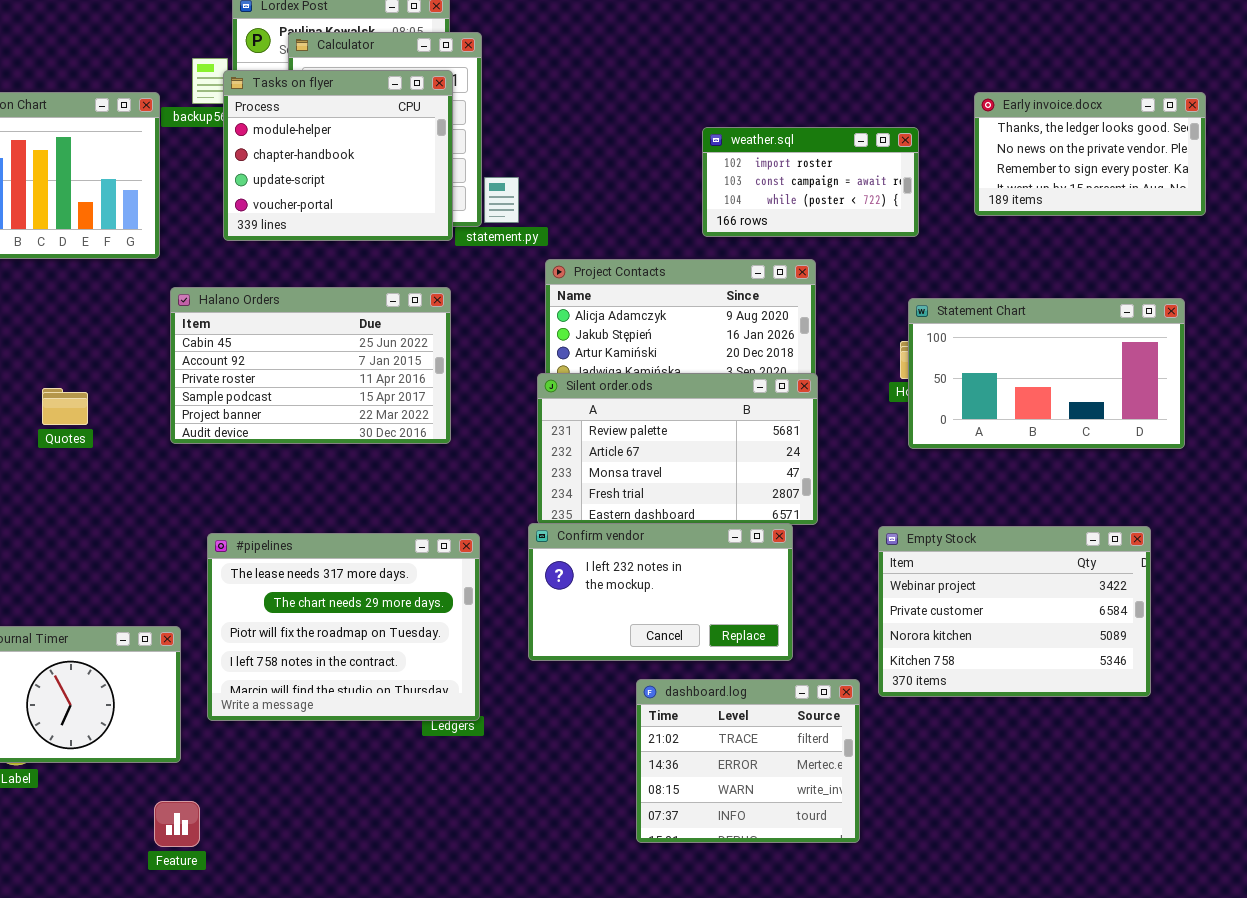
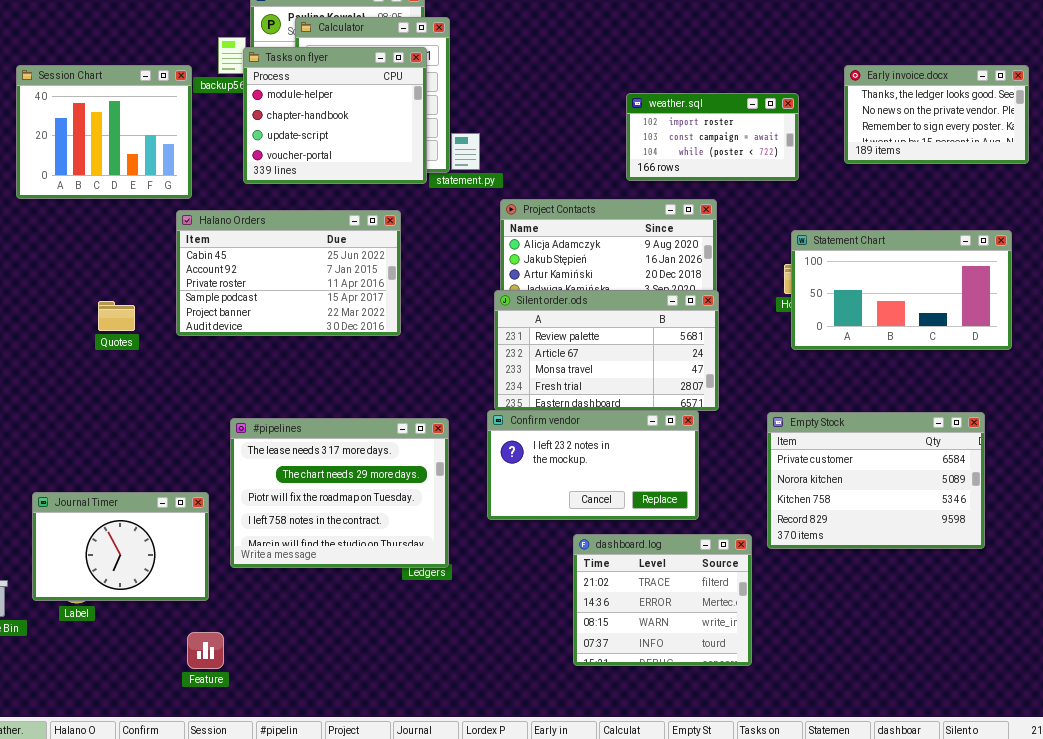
Halano Orders: [170,287,451,444] -> [176,210,401,336], moved
Empty Stock: [878,526,1151,697] -> [767,412,985,549], scrolled down 1 row

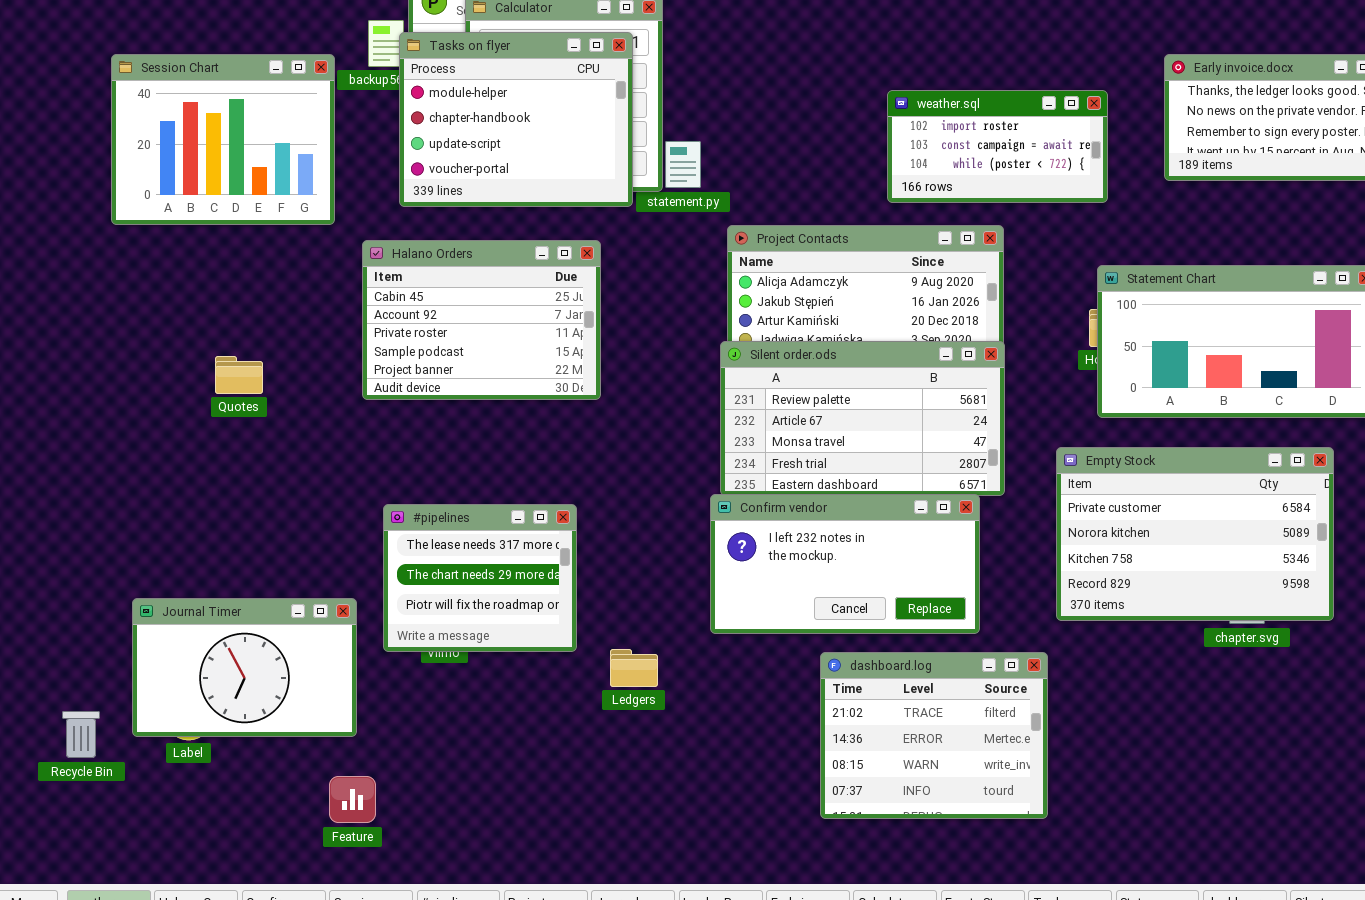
Halano Orders: [176,210,401,336] -> [362,240,601,400], resized
Empty Stock: [767,412,985,549] -> [1056,447,1334,621], moved
#pipelines: [230,418,449,568] -> [383,504,577,652], resized

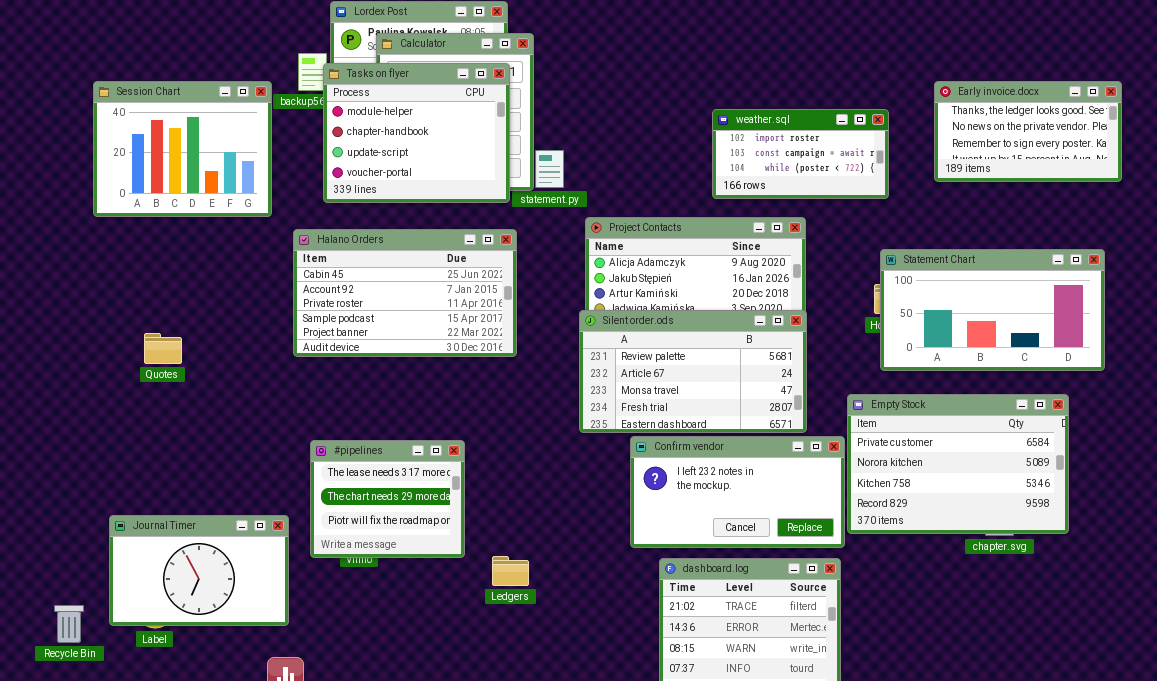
Halano Orders: [362,240,601,400] -> [293,229,517,357], resized
Quotes: [215,356,263,394] -> [144,333,182,364], moved
Confirm vendor: [710,494,980,634] -> [630,436,845,548], moved

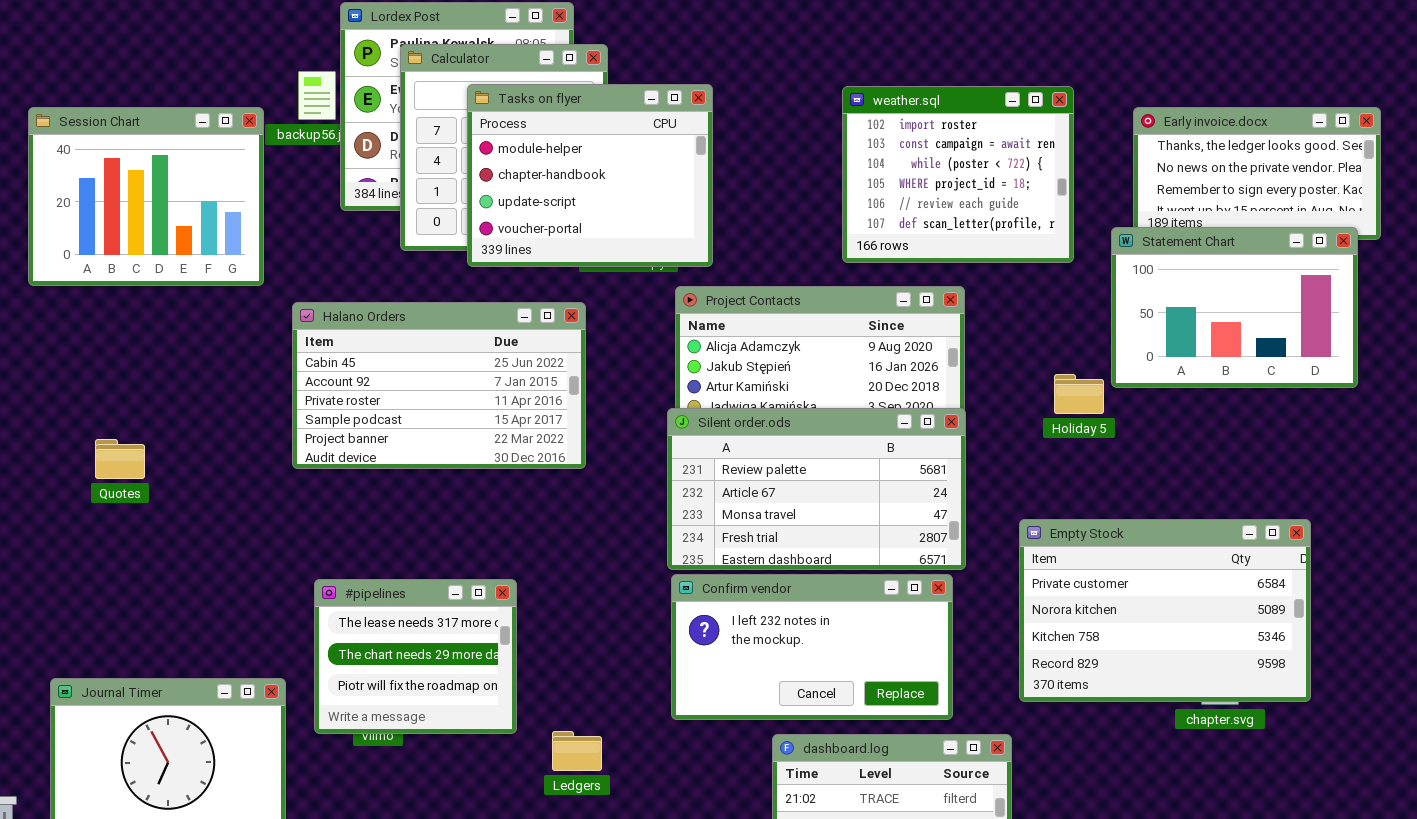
Tasks on flyer: [323,63,510,203] -> [467,84,713,267], moved
weather.sql: [712,109,889,199] -> [842,86,1074,263], resized
Statement Chart: [880,249,1105,371] -> [1111,227,1358,388], moved, resized
Confirm vendor: [630,436,845,548] -> [671,574,953,720], moved

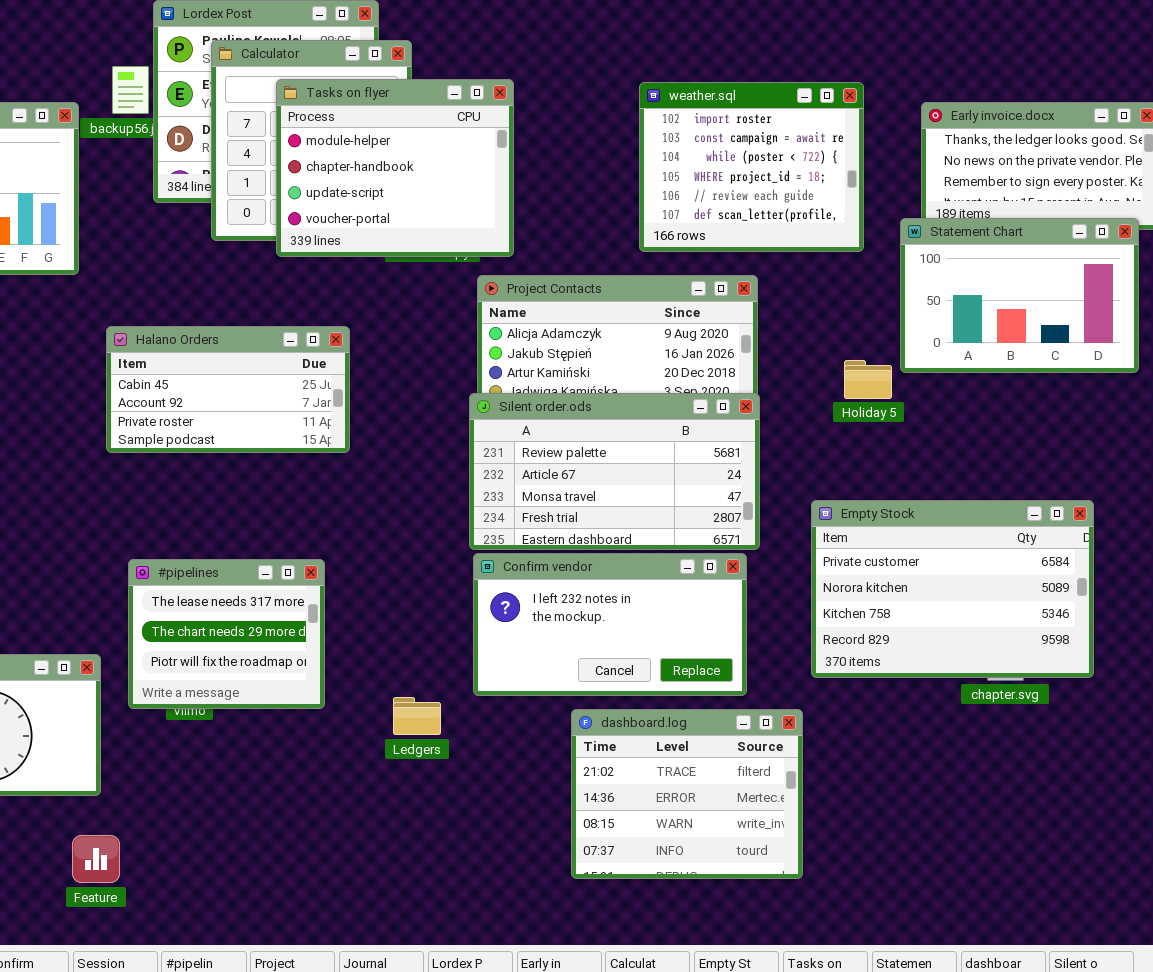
Halano Orders: [292,302,586,469] -> [106,326,350,453], resized
Ledgers: [552,731,602,771] -> [393,697,441,735], moved

